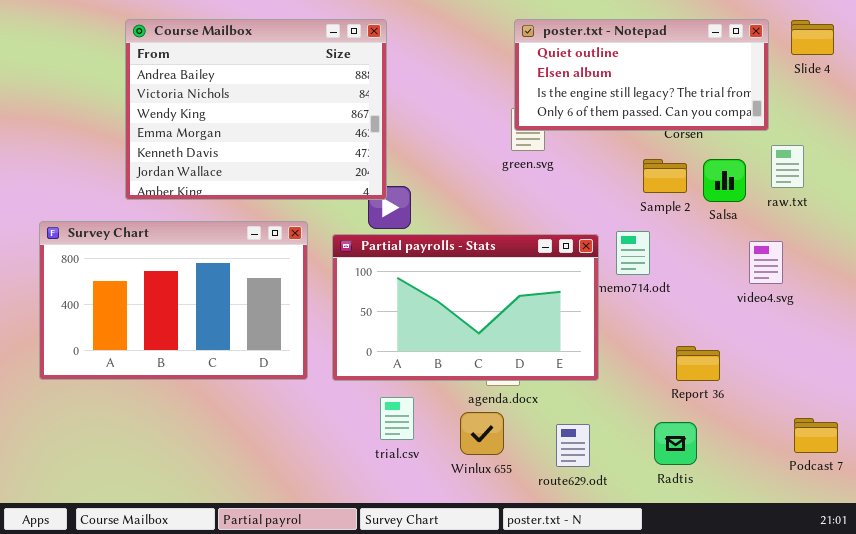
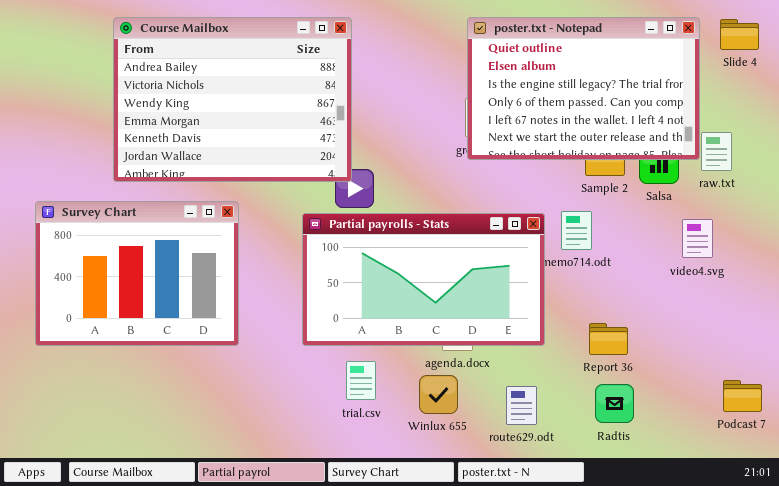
poster.txt - Notepad: [514,19,769,131] -> [467,17,700,160], resized
Survey Chart: [39,221,308,380] -> [35,201,239,346], resized
Report 36: [676,346,720,381] -> [589,323,628,355], moved

